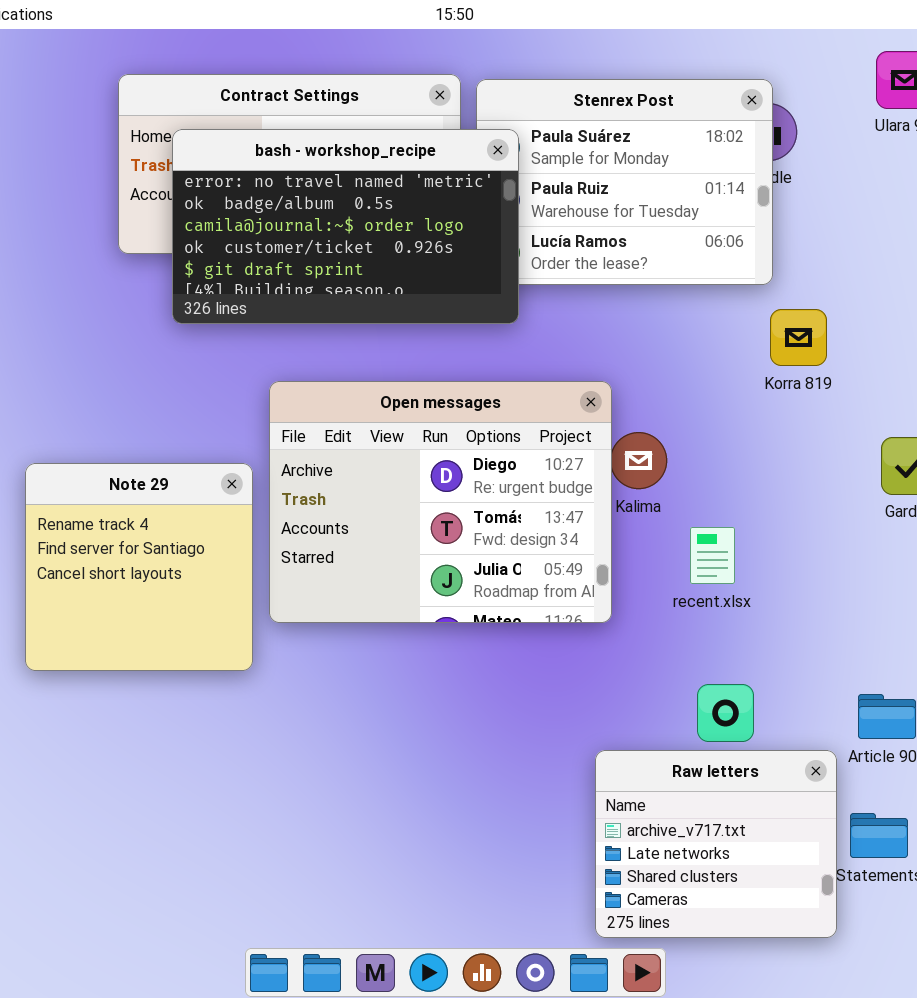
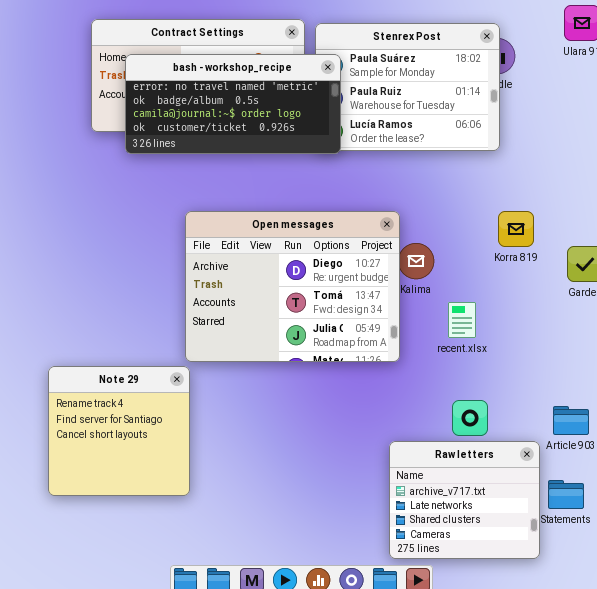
bash - workshop_recipe: [172,129,519,324] -> [125,54,341,154], resized
Korra 819: [770,309,827,366] -> [498,211,534,247], moved
Note 29: [25,463,253,671] -> [48,366,190,496], moved

